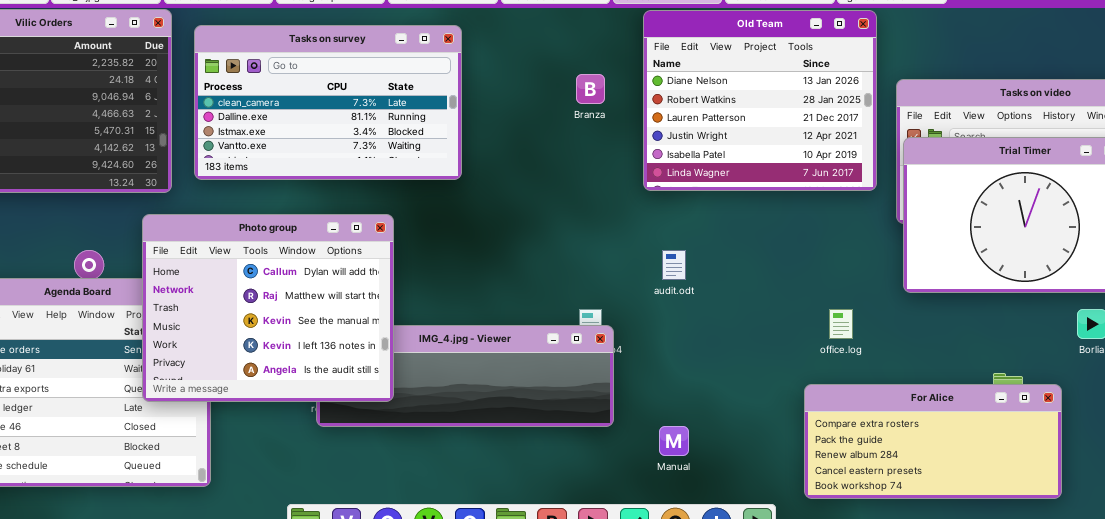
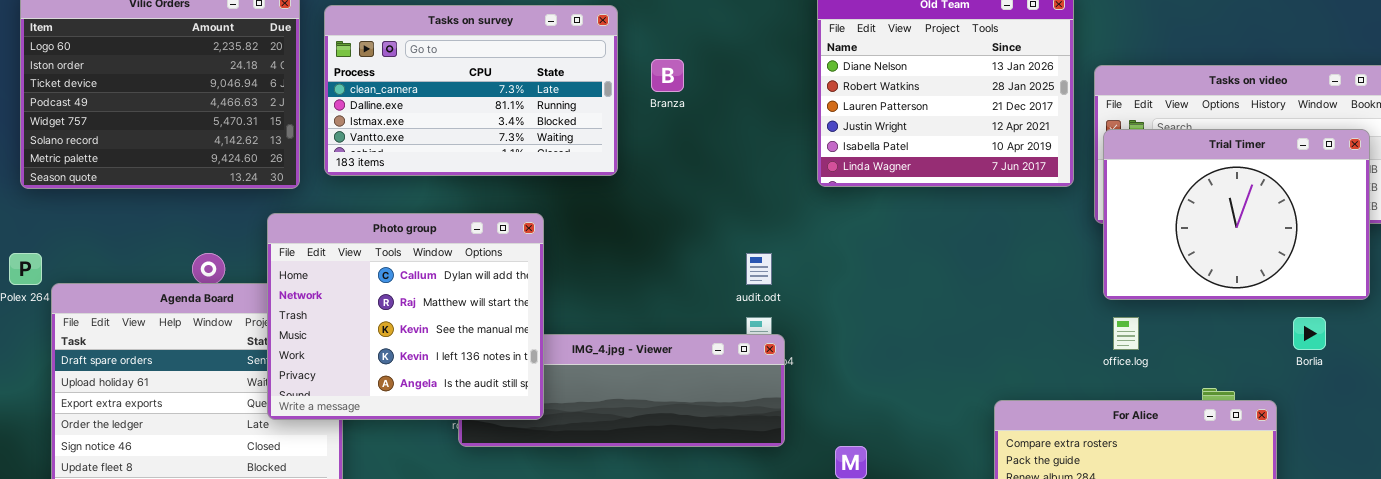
Branza: [576,74,605,104] -> [651,59,684,92], moved
audit.odt: [662,250,686,280] -> [746,253,772,285], moved
office.log: [829,309,853,339] -> [1113,317,1139,350], moved

